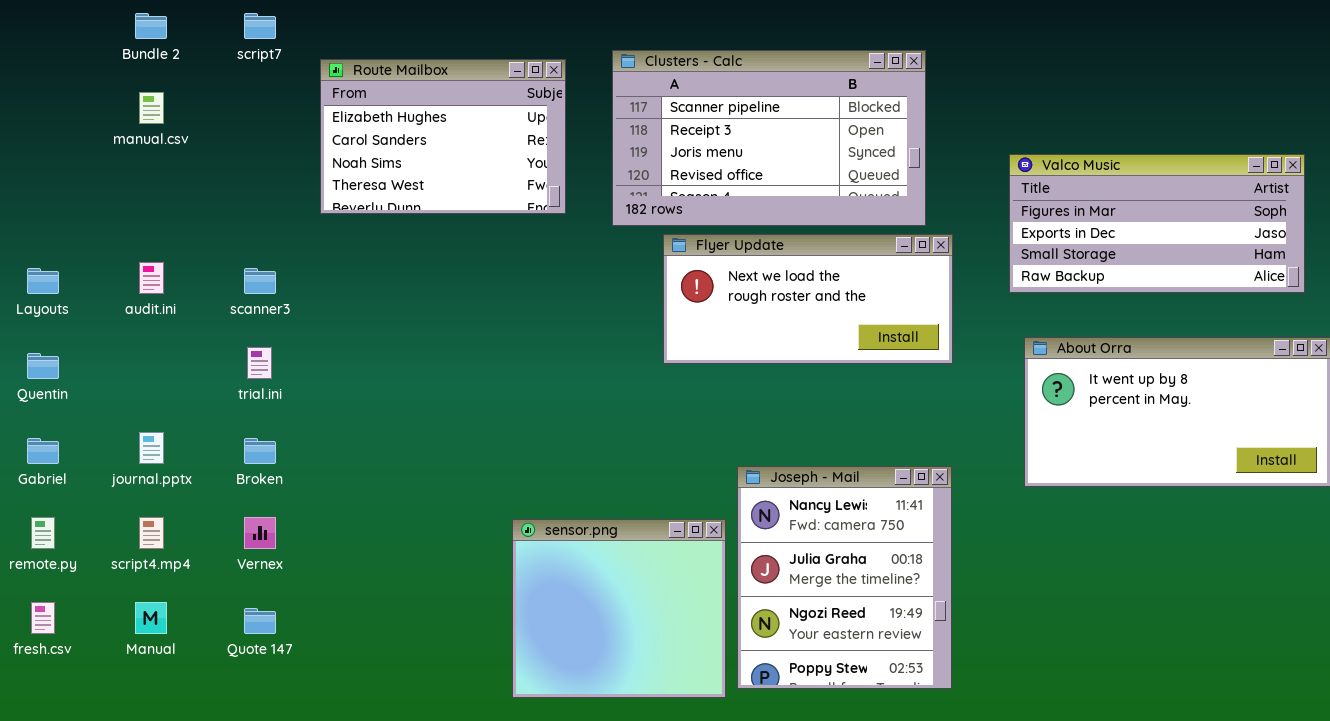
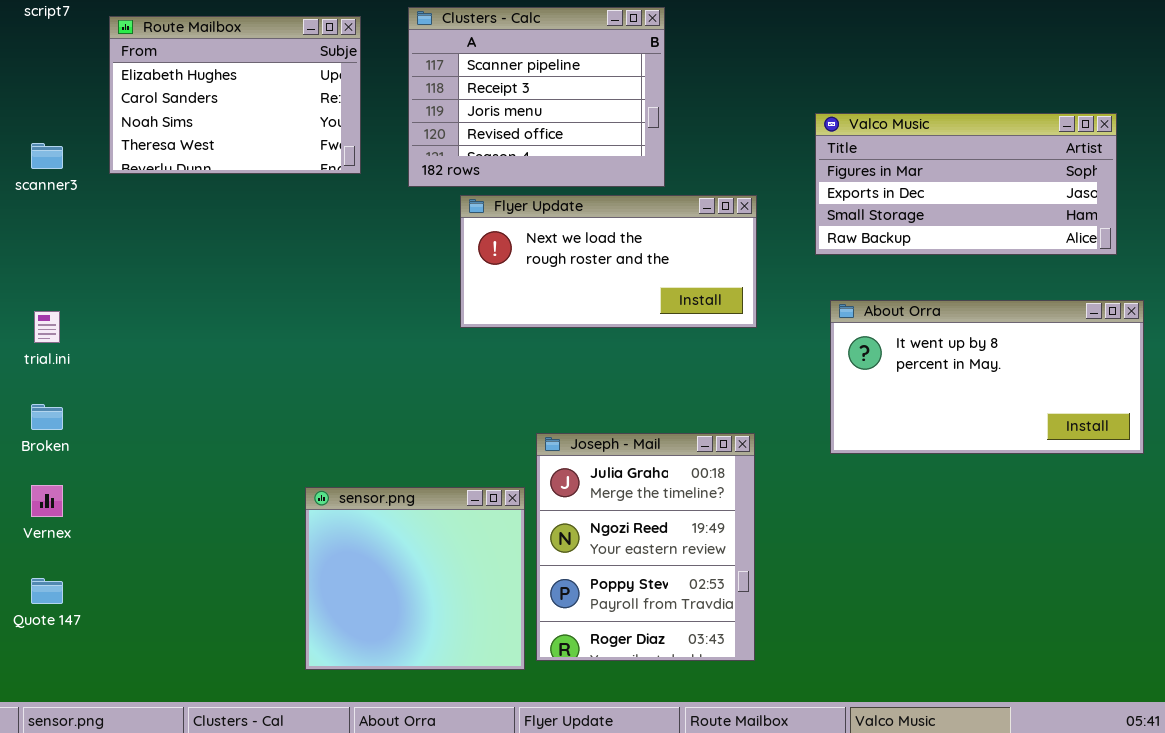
Clusters - Calc: [612,50,926,226] -> [408,7,665,187], resized
scanner3: [244,268,276,294] -> [31,143,63,169], moved
Joseph - Mail: [737,466,952,689] -> [536,433,755,661], scrolled down 1 row

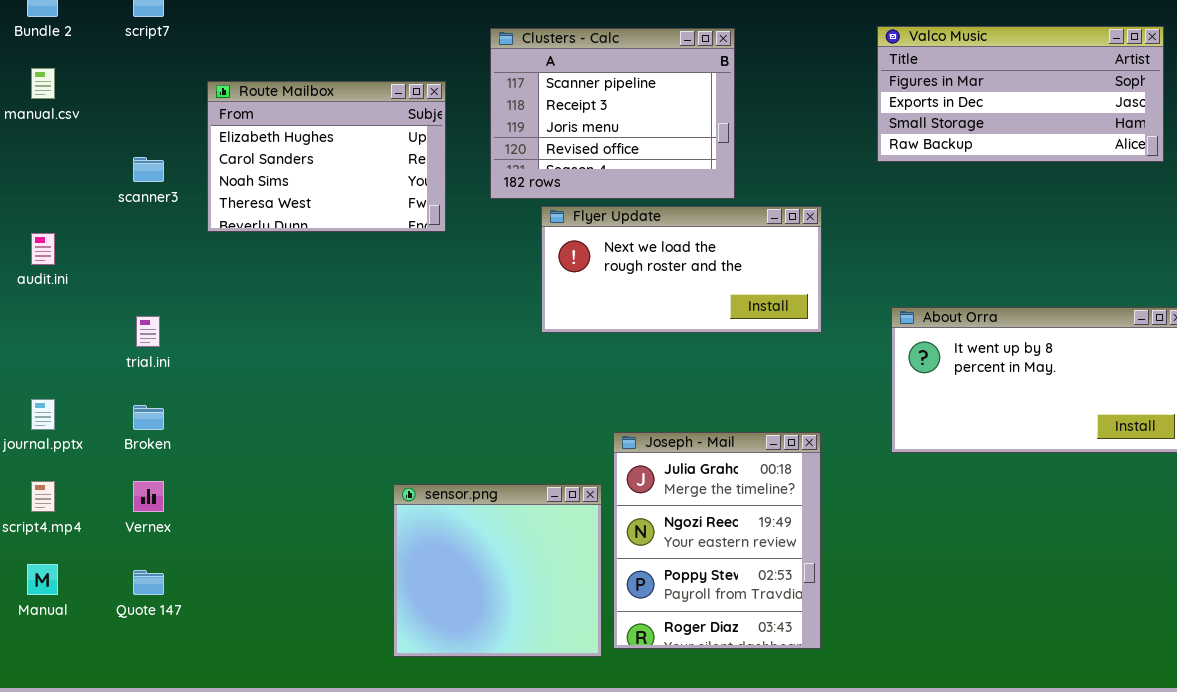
Route Mailbox: [109,16,361,174] -> [207,81,446,232], moved
Valco Music: [815,113,1117,255] -> [877,26,1164,162], moved

